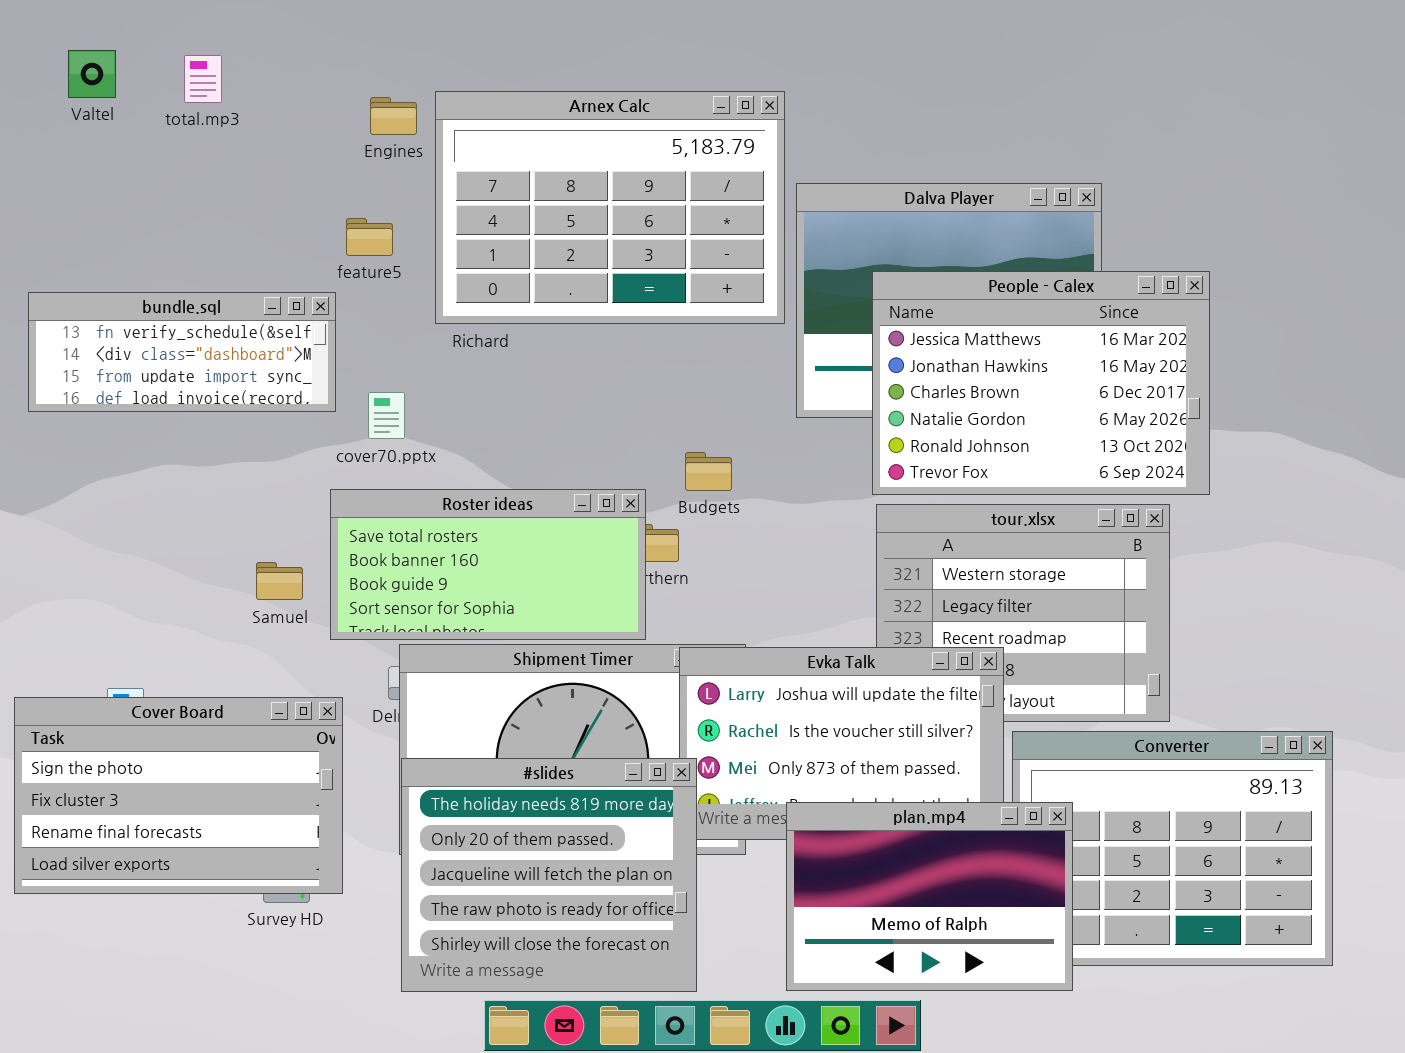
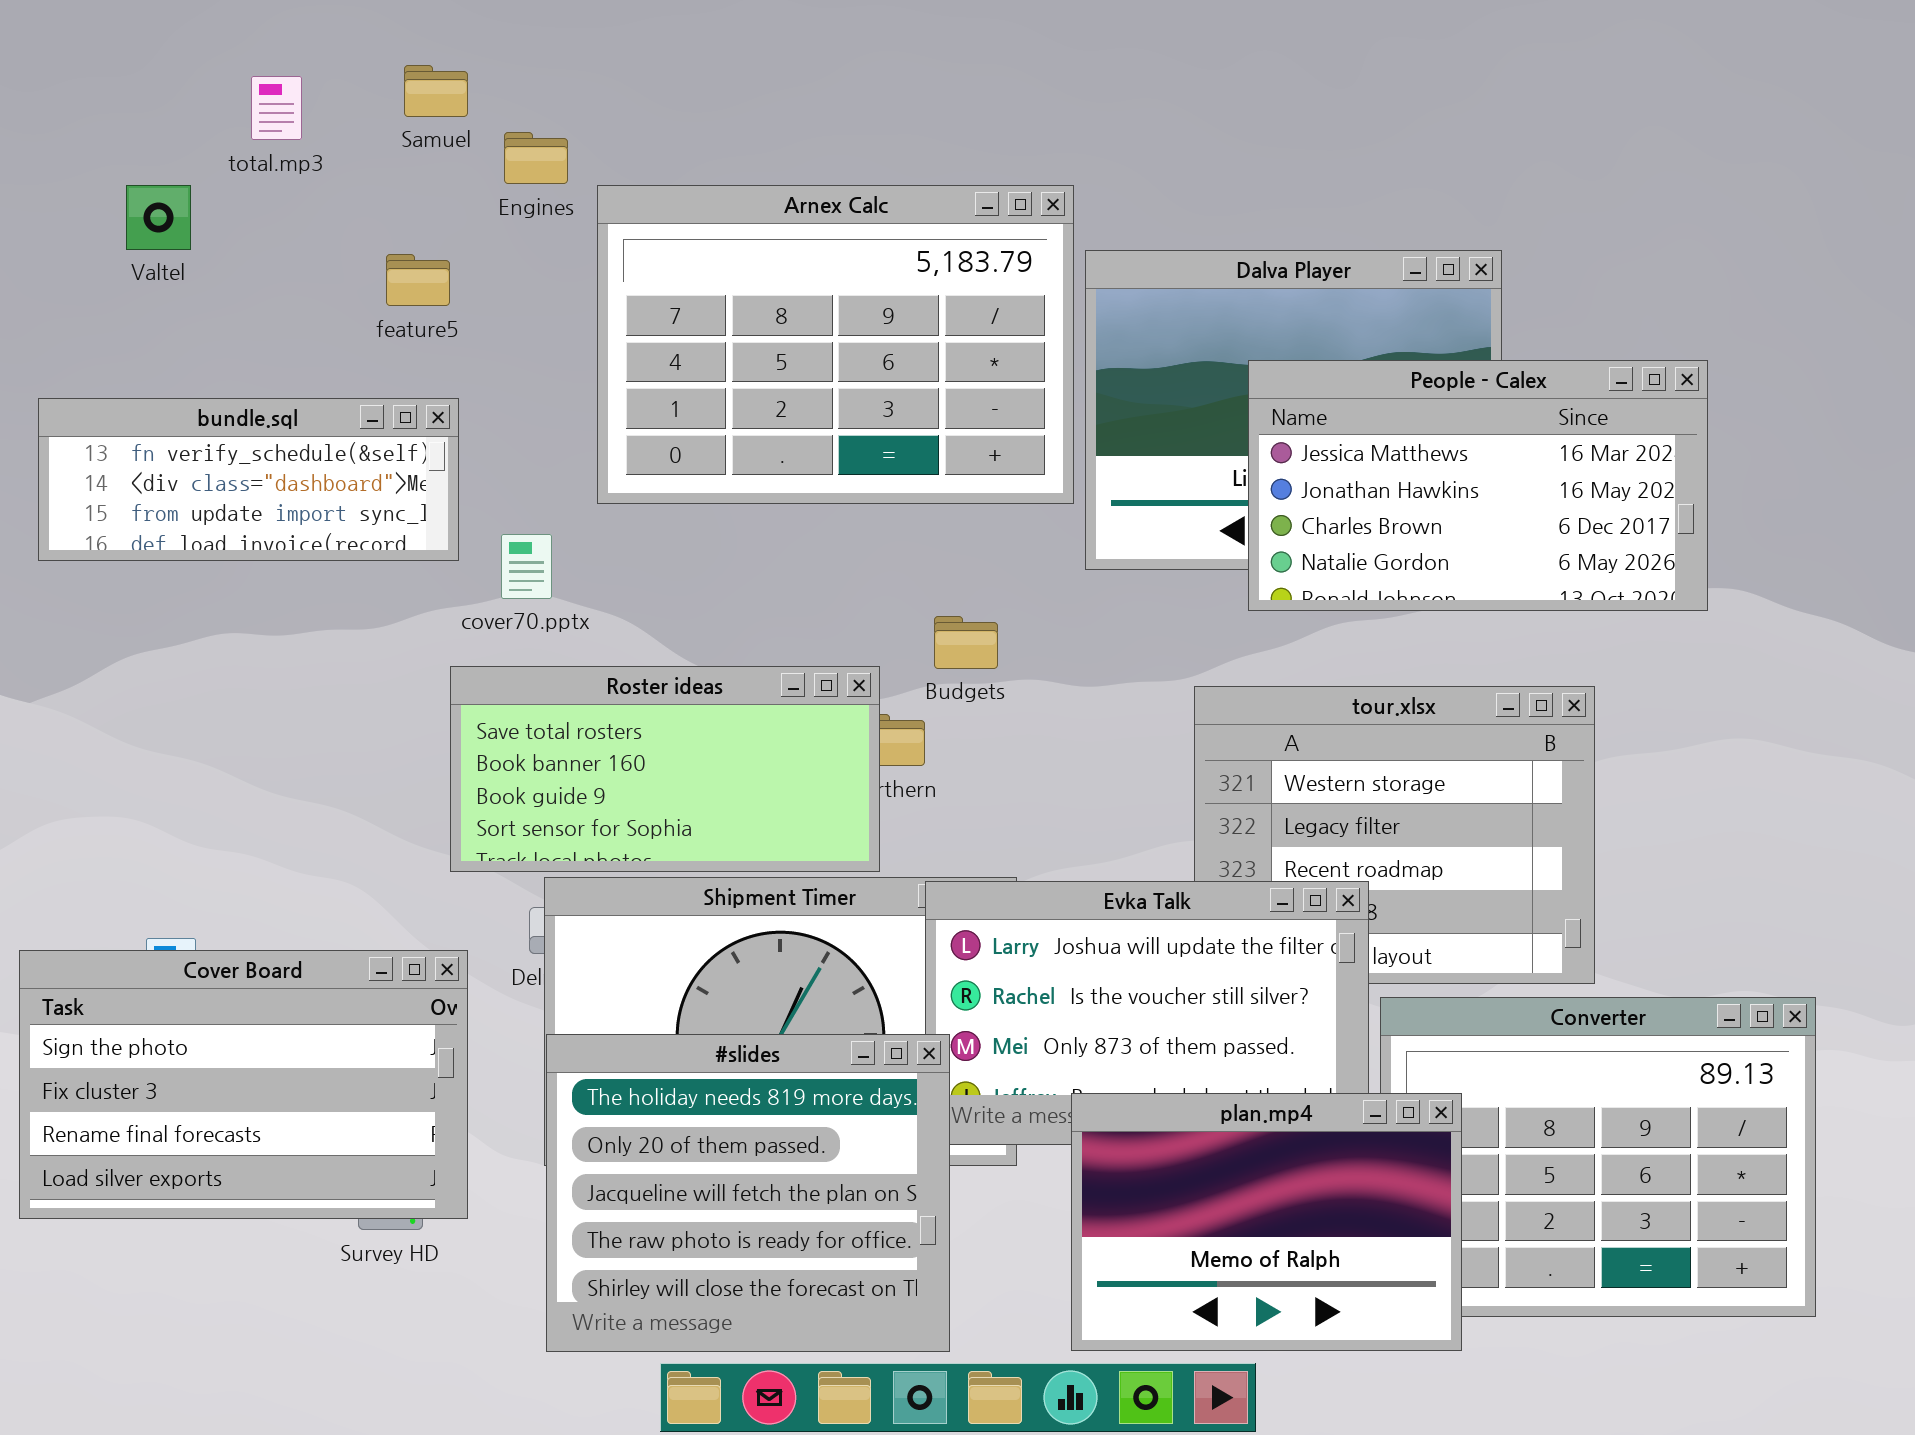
Valtel: [68,50,116,98] -> [126,185,191,250], moved
Arnex Calc: [435,91,785,324] -> [597,185,1074,504], moved
feature5: [346,218,393,256] -> [386,254,450,306], moved
People - Calex: [872,271,1210,495] -> [1248,360,1708,611], moved, resized
Samuel: [256,562,303,600] -> [404,65,468,117], moved

